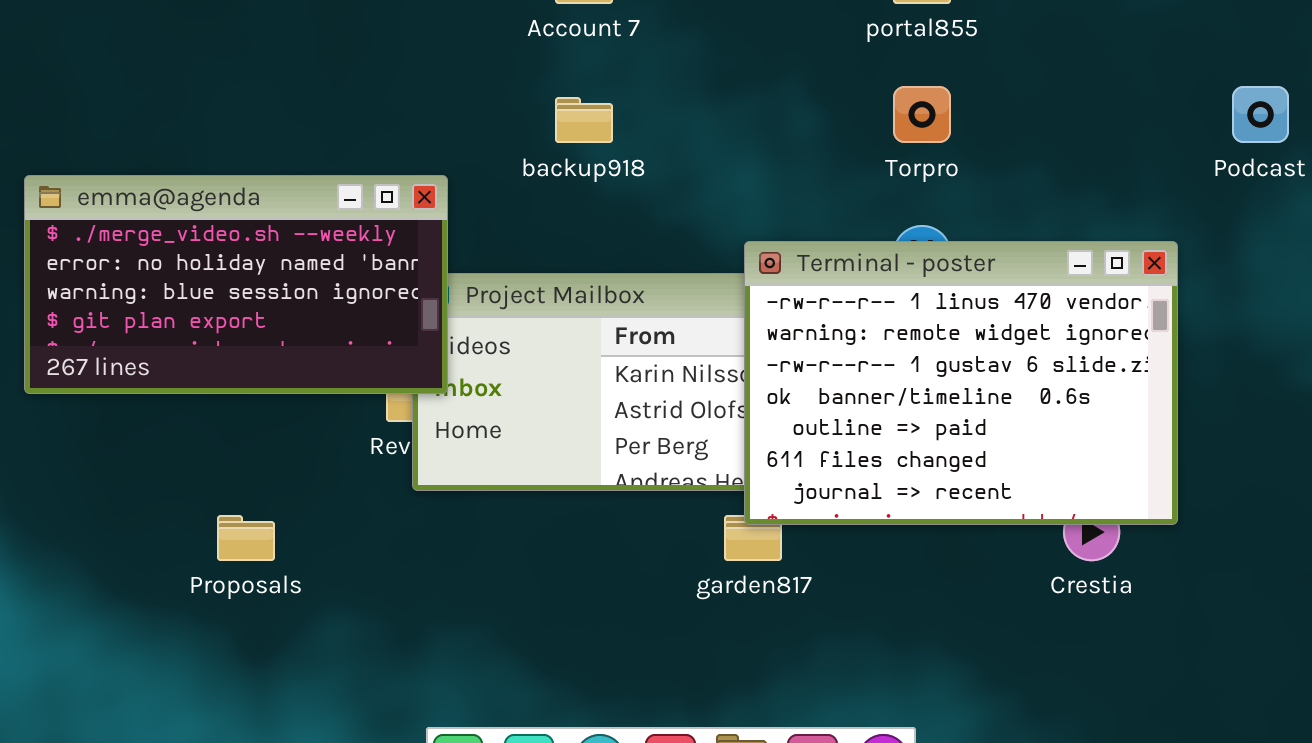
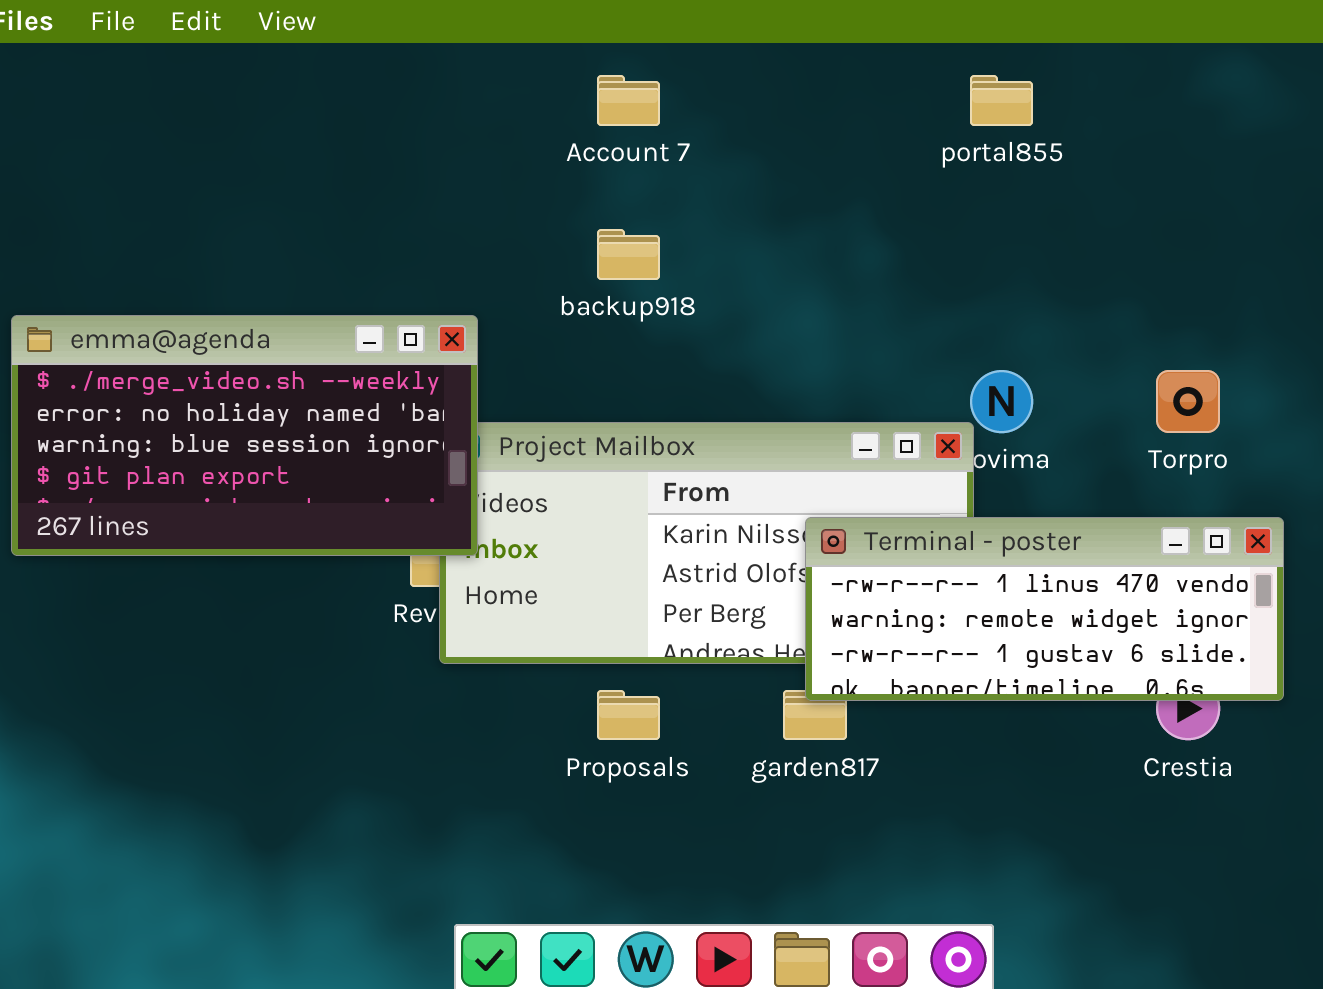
Torpro: [893,86,951,143] -> [1156,370,1220,433], moved
Terminal - poster: [744,241,1178,525] -> [805,517,1284,701], resized
Proposals: [217,515,275,561] -> [597,690,660,740], moved

